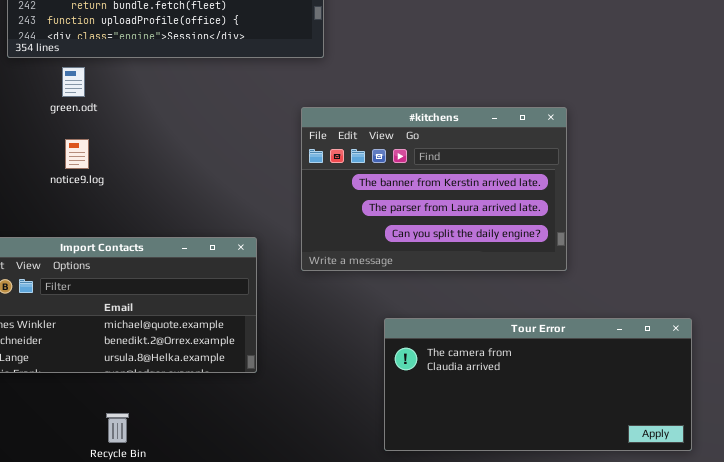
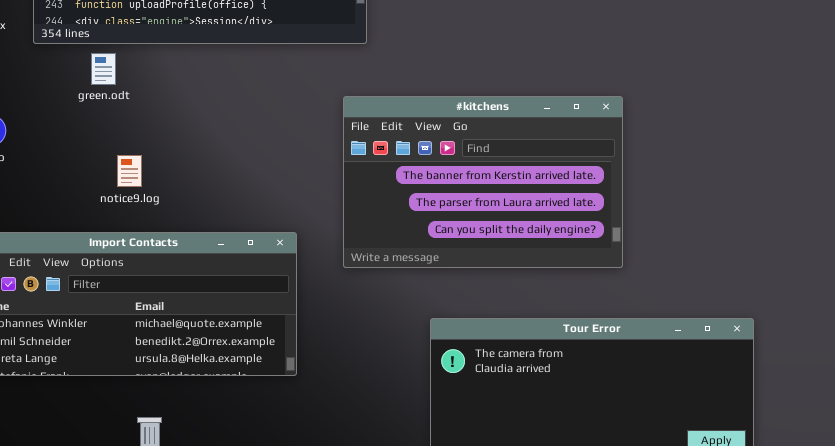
notice9.log: [65,139,89,169] -> [117,155,142,187], moved

